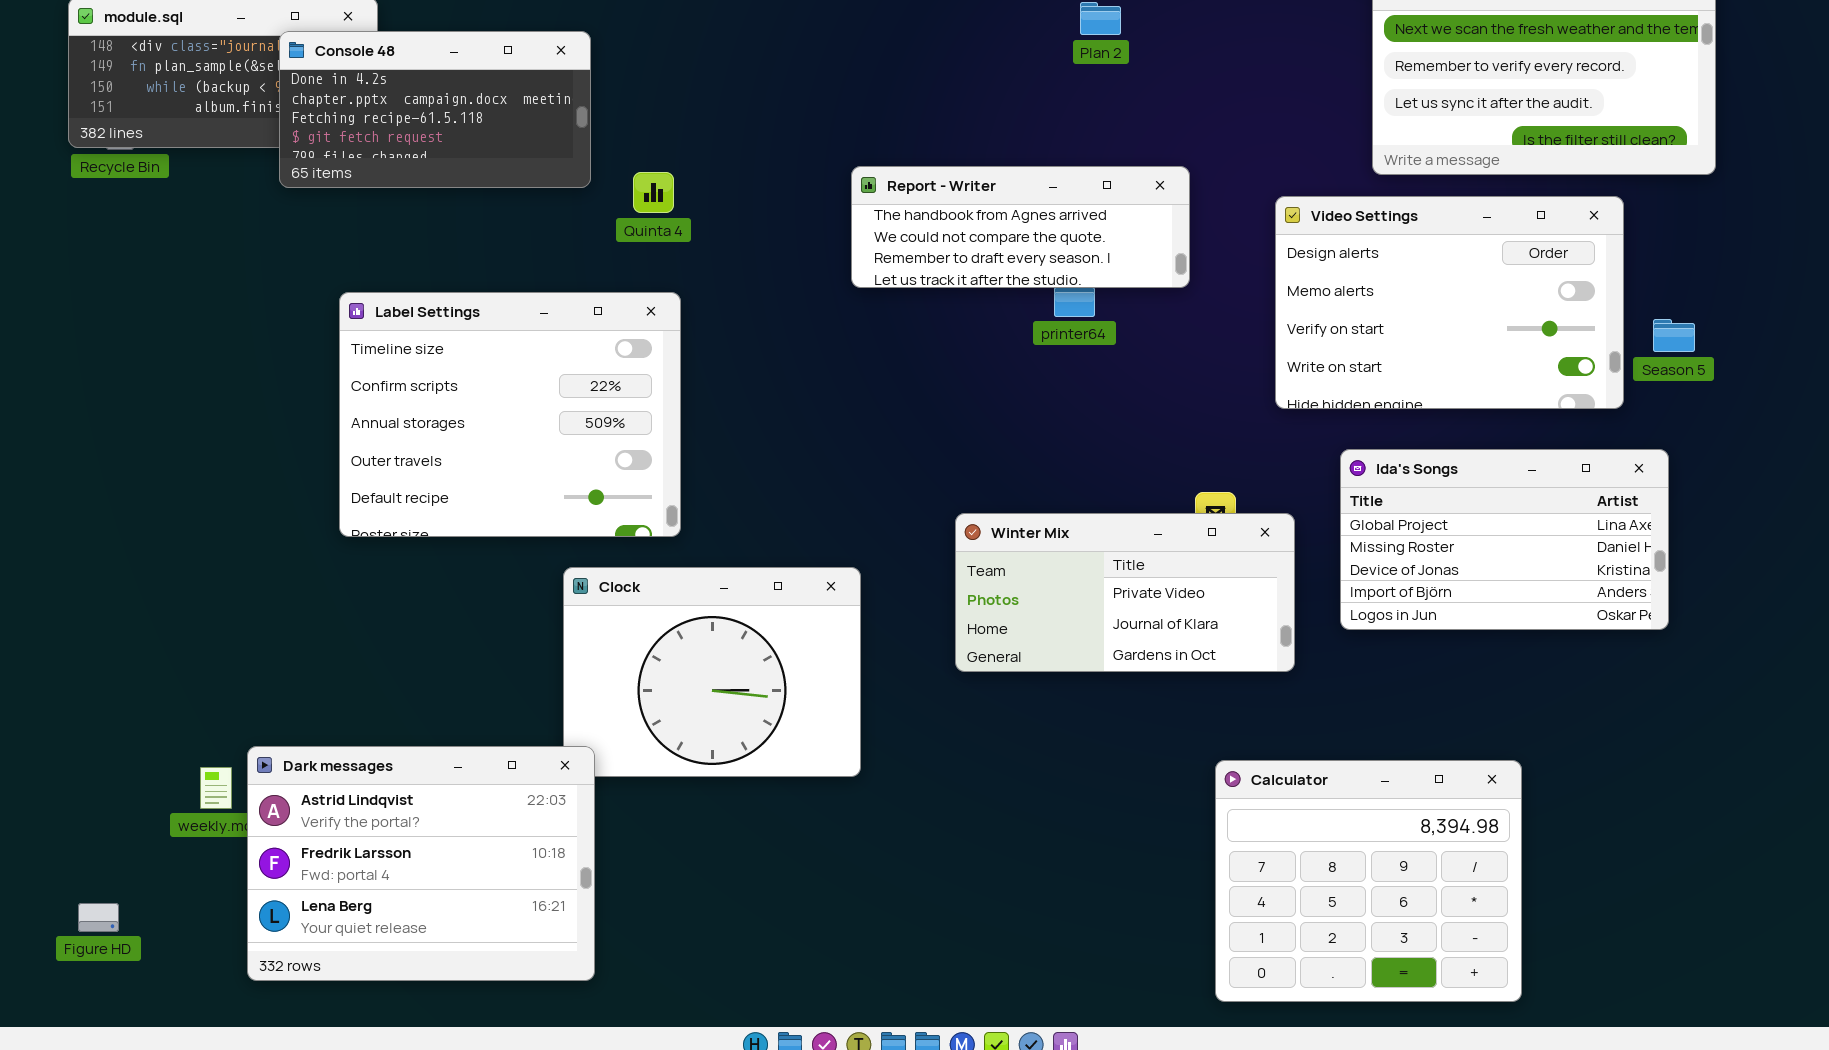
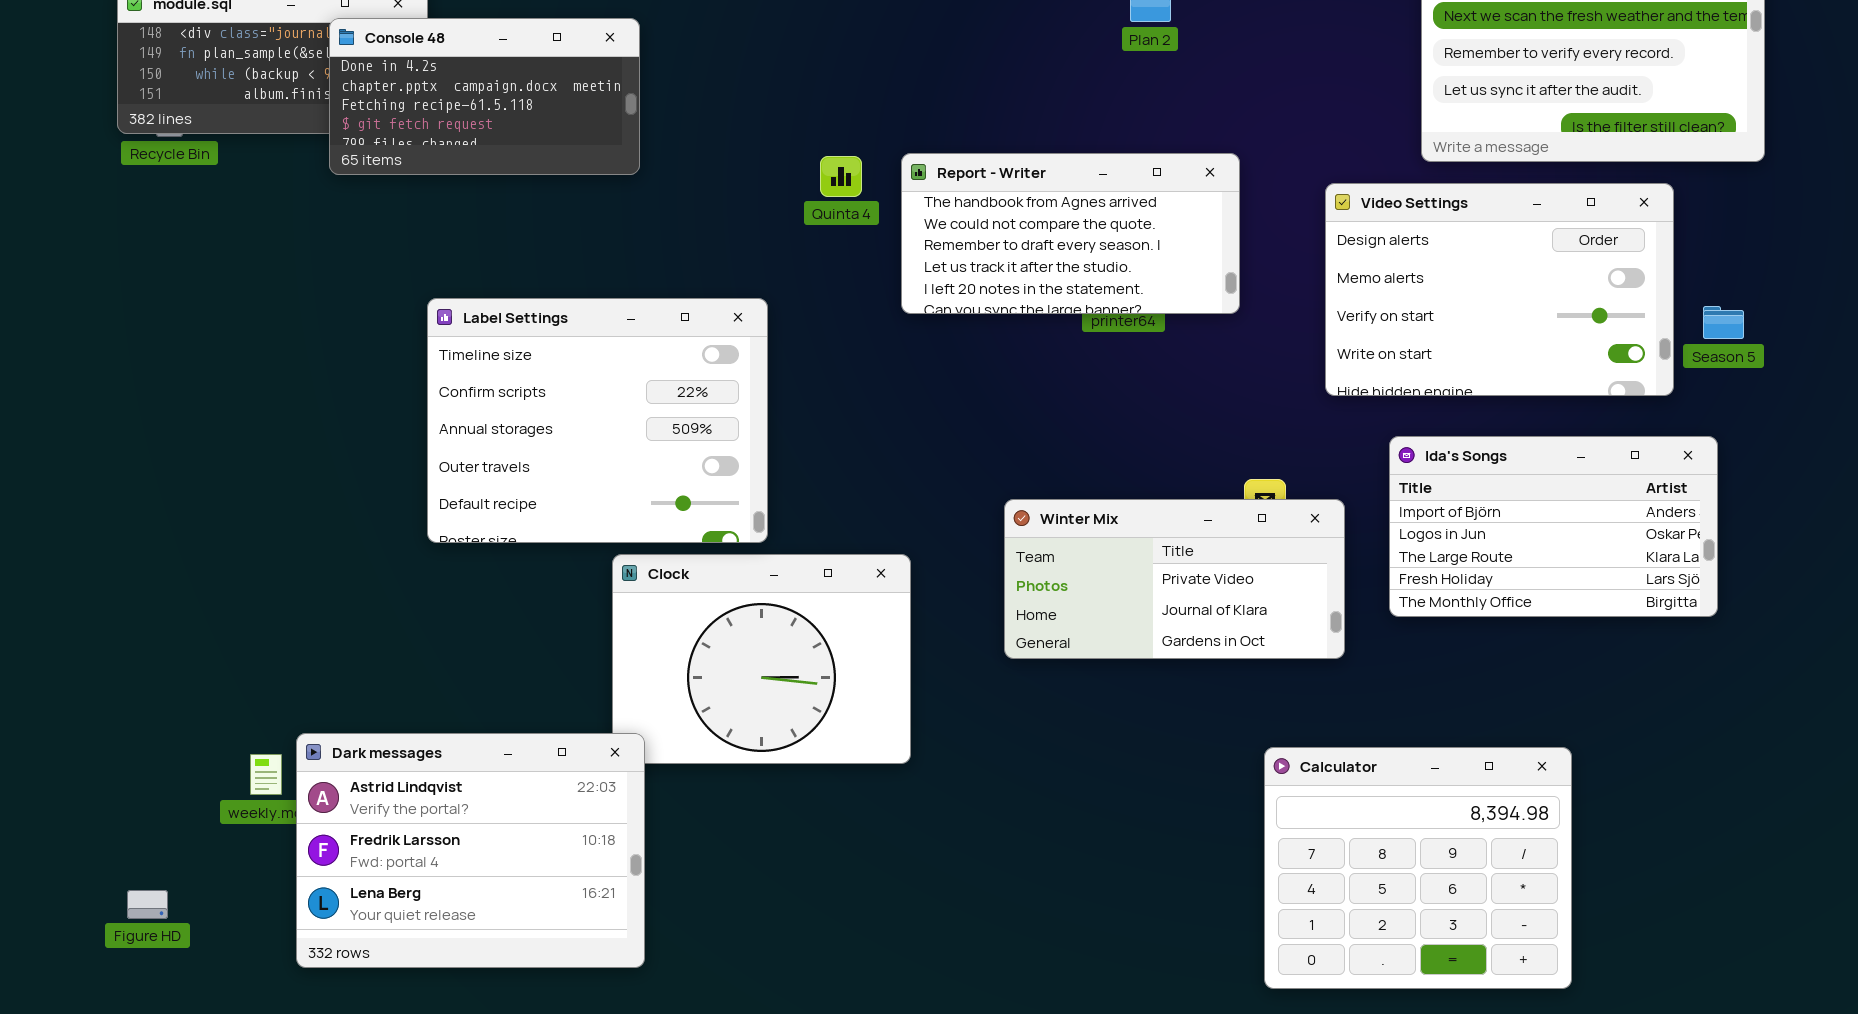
Report - Writer: [851,166,1190,288] -> [901,153,1240,314], resized
Quinta 4: [633,172,674,213] -> [820,156,862,197], moved
Label Settings: [339,292,681,537] -> [427,298,768,543], moved
Ida's Songs: [1340,449,1669,630] -> [1389,436,1718,617], scrolled down 3 rows

